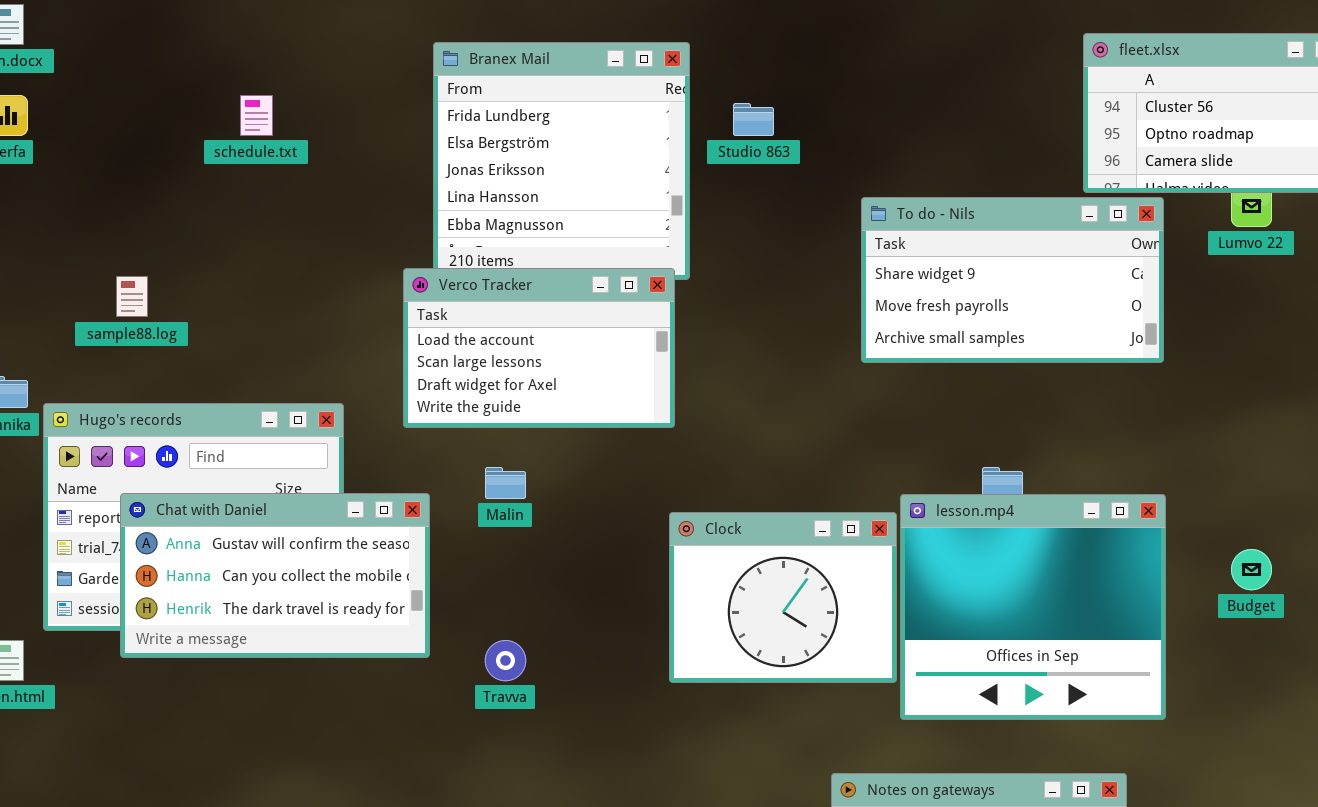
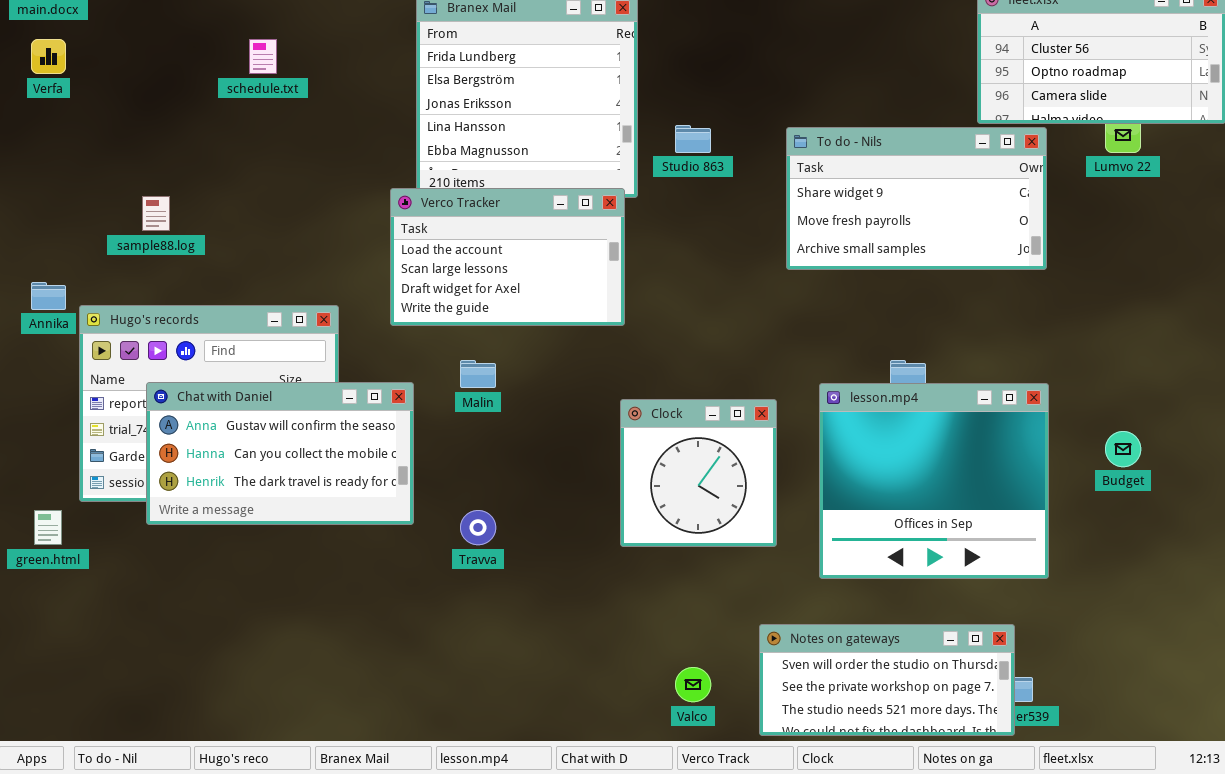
Studio 863: [733,103,774,136] -> [675,125,711,153], moved
Clock: [669,512,897,683] -> [620,399,777,547], resized

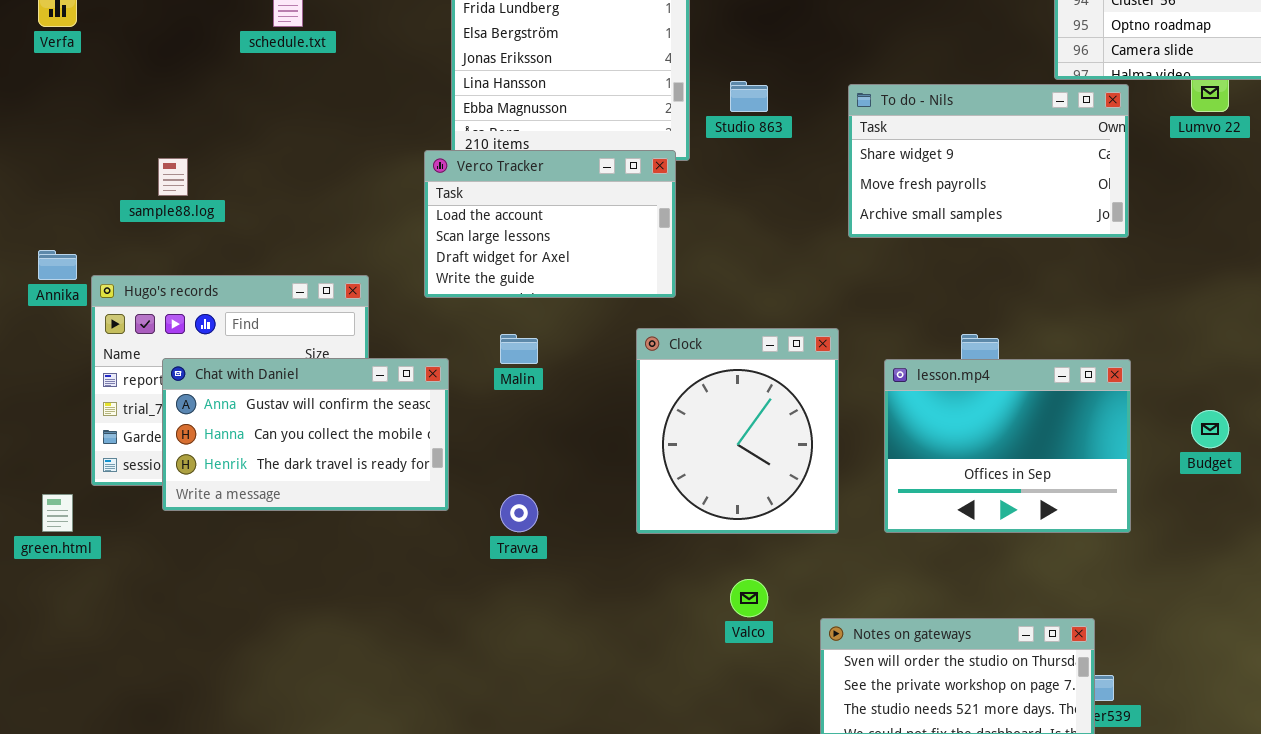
lesson.mp4: [819,383,1049,579] -> [884,359,1131,533], resized
Clock: [620,399,777,547] -> [636,328,839,534], resized
Valco: [675,667,711,702] -> [730,579,768,617], moved

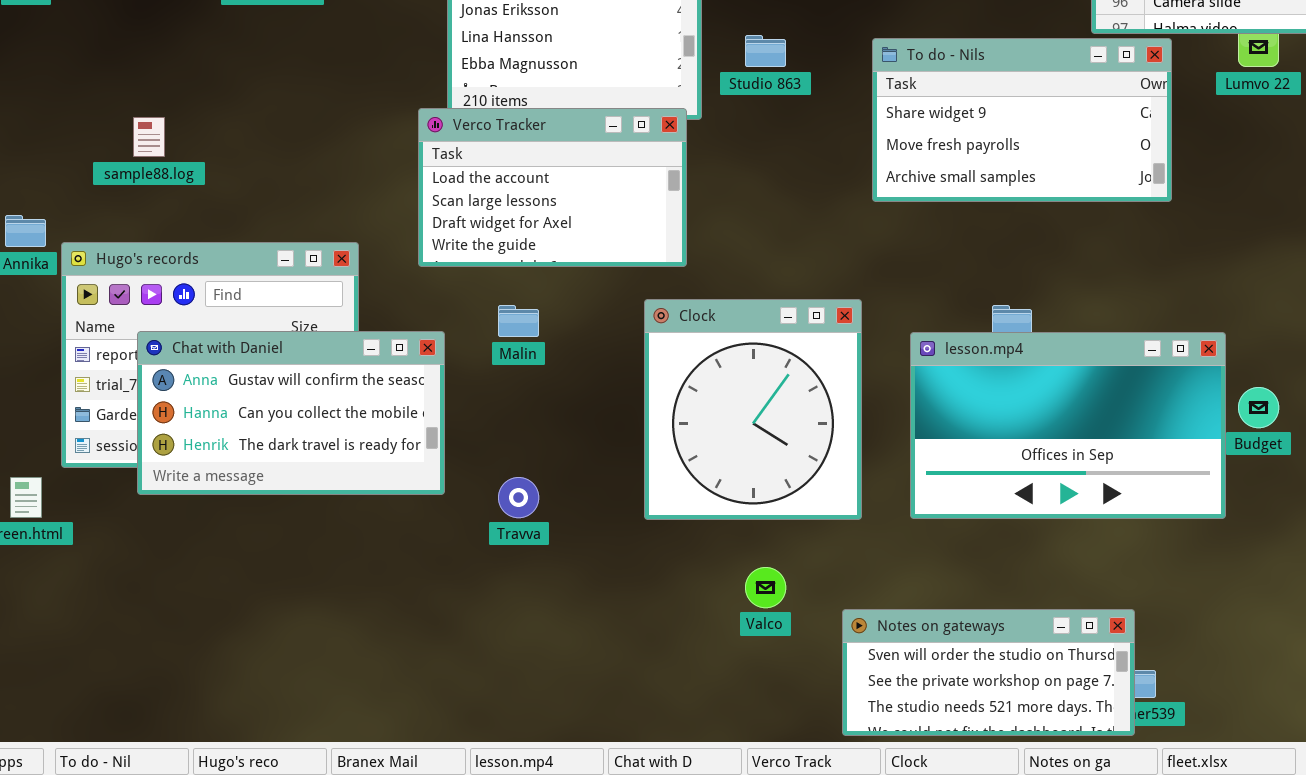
lesson.mp4: [884,359,1131,533] -> [910,332,1226,519], resized

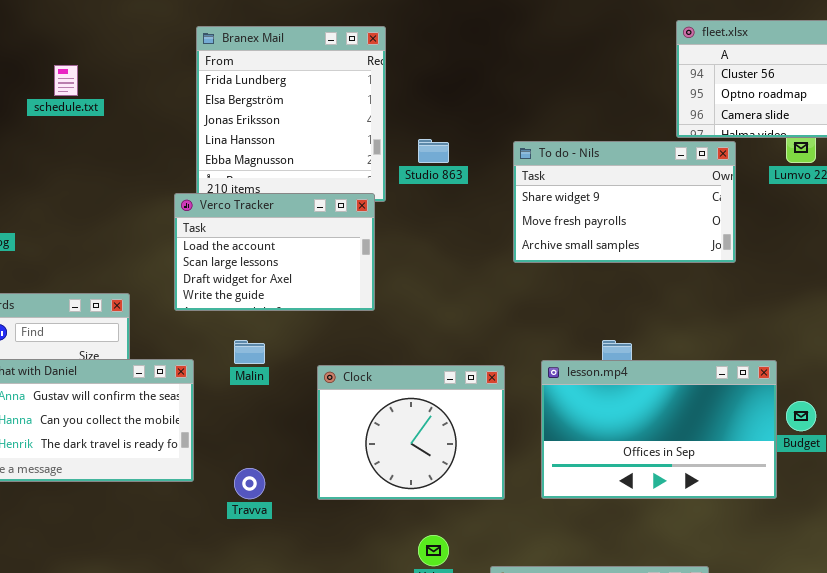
Clock: [644,299,862,520] -> [317,365,505,500], resized

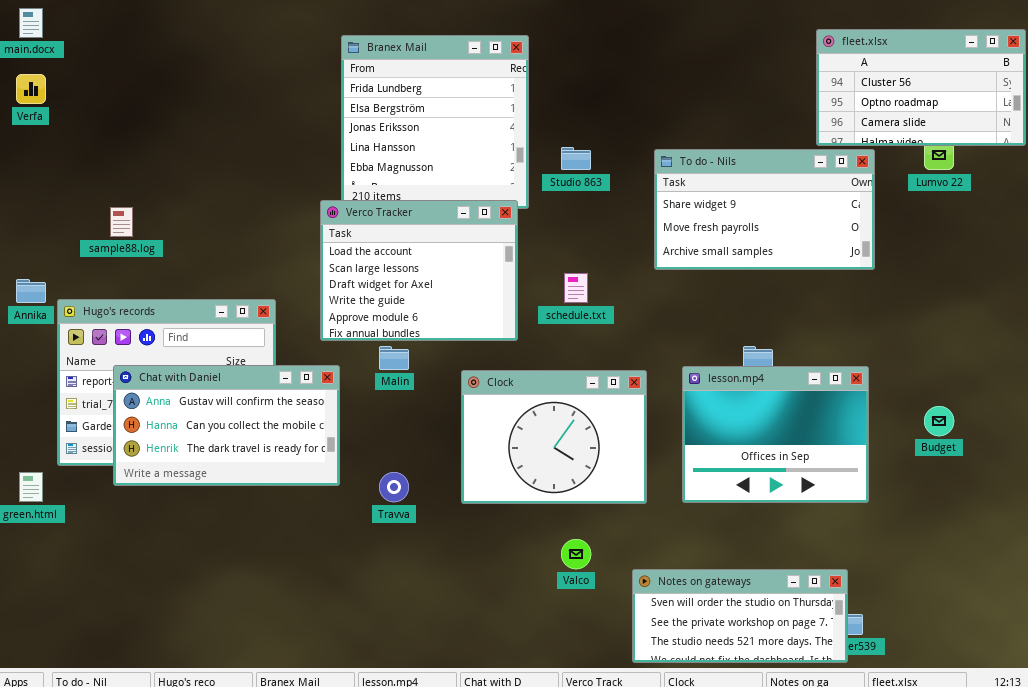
schedule.txt: [54,65,78,96] -> [564,273,588,303], moved
Verco Tracker: [174,193,375,311] -> [320,200,518,341], resized
lesson.mp4: [541,360,777,499] -> [682,366,869,503], resized

